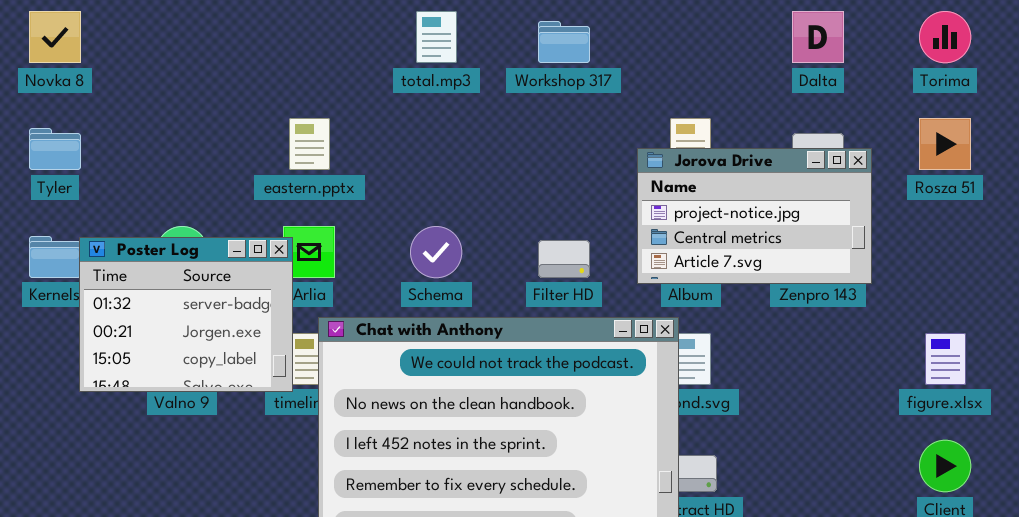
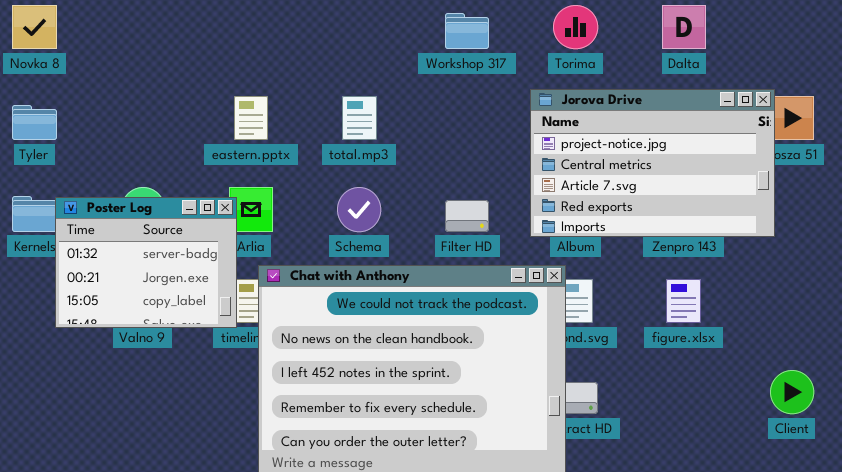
total.mp3: [416,11,457,63] -> [342,96,377,140], moved
Torima: [919,11,971,63] -> [553,5,598,49], moved
Jorova Drive: [637,148,872,284] -> [530,89,775,237], resized
figure.xlsx: [925,333,966,385] -> [666,279,701,323], moved

